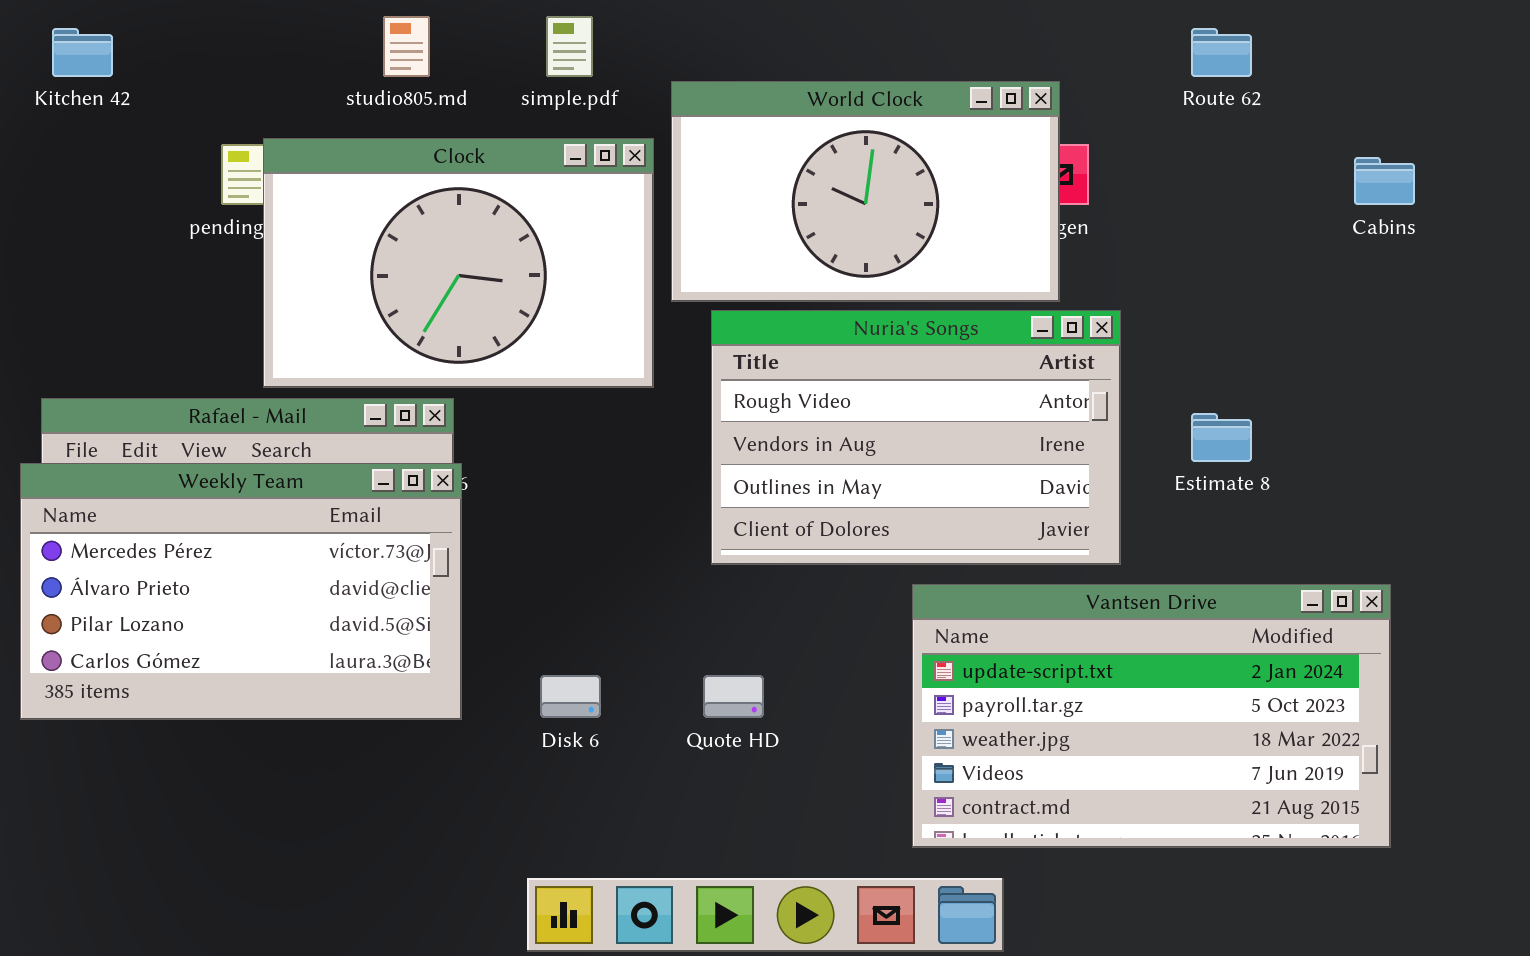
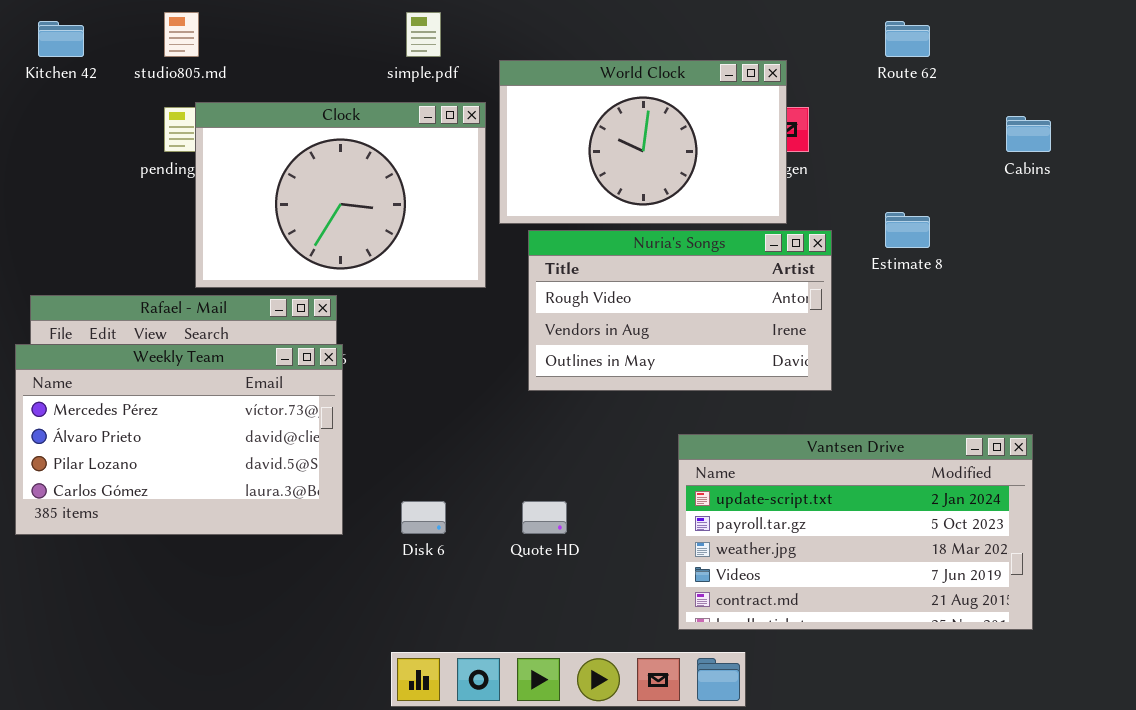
studio805.md: [383,16,430,77] -> [164,12,199,57], moved
Nuria's Songs: [711,310,1121,565] -> [528,230,832,391], resized
Estimate 8: [1191,413,1252,462] -> [885,212,930,248], moved

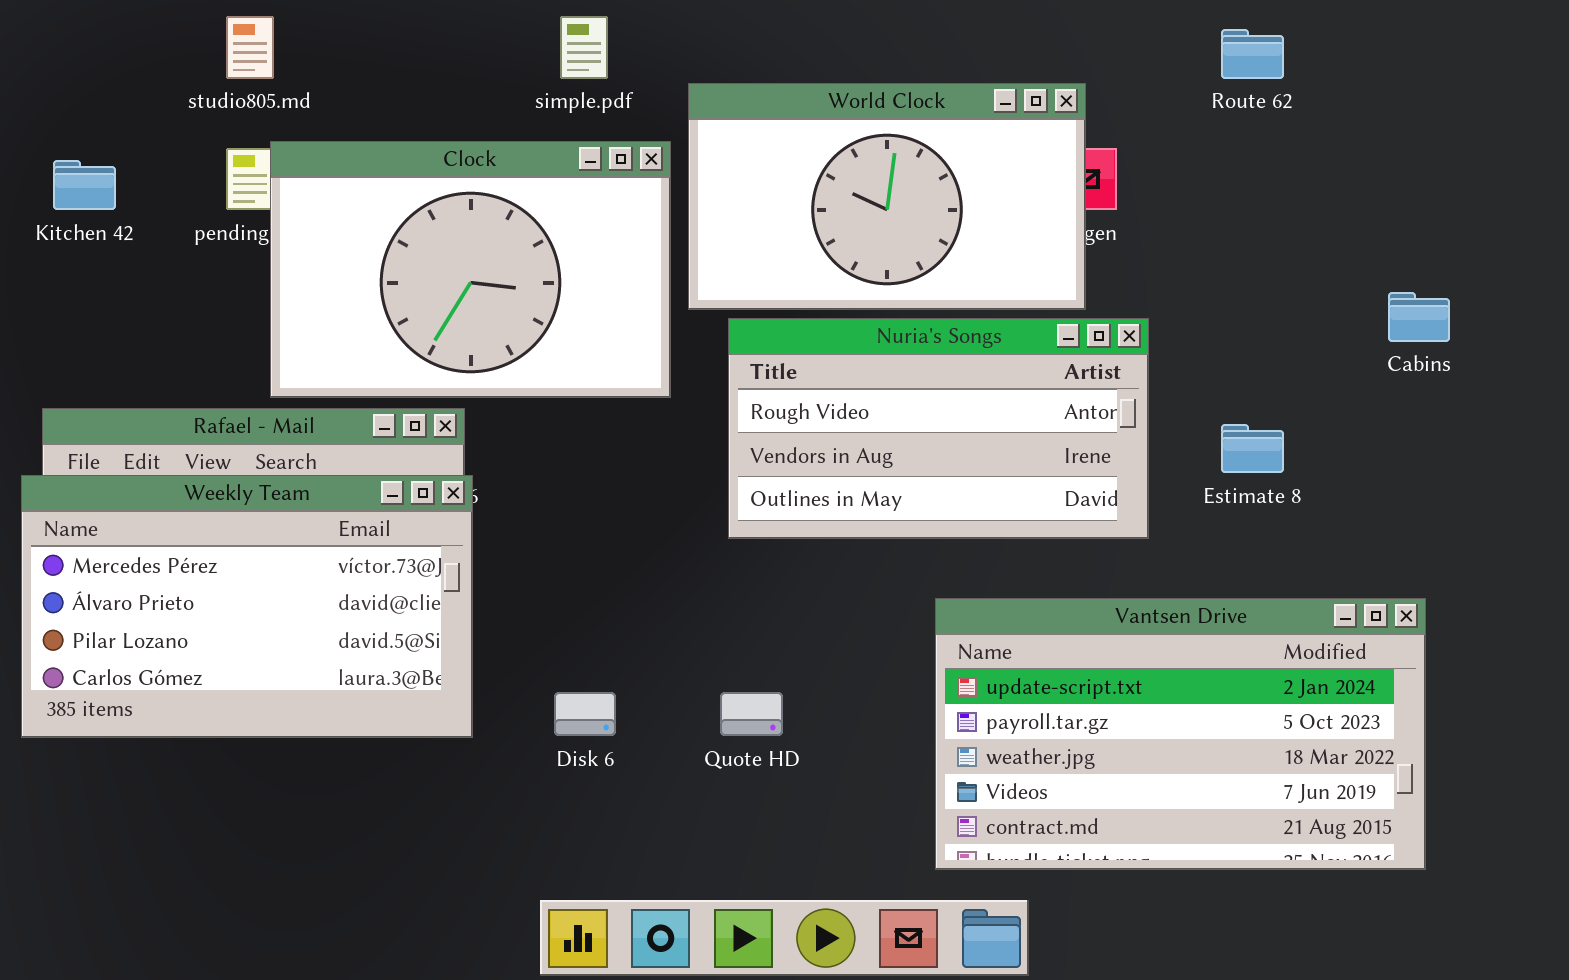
Kitchen 42: [38,21,84,57] -> [53,160,116,210], moved
Cabins: [1006,116,1051,152] -> [1388,292,1450,342], moved
Estimate 8: [885,212,930,248] -> [1221,424,1284,473], moved

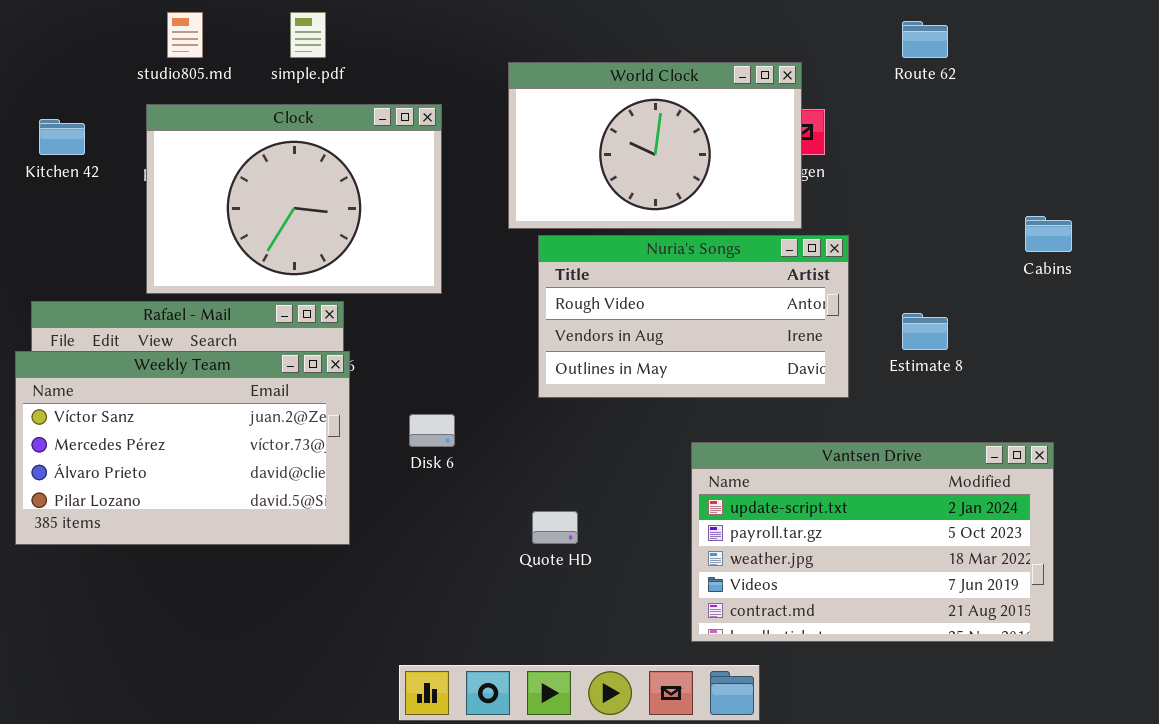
simple.pdf: [560,16,608,79] -> [290,12,326,58], moved
Clock: [270,141,671,398] -> [146,104,442,294], moved
Weekly Team: [21,475,473,738] -> [15,351,350,545], scrolled up 1 row
Disk 6: [554,692,616,736] -> [409,414,455,447], moved

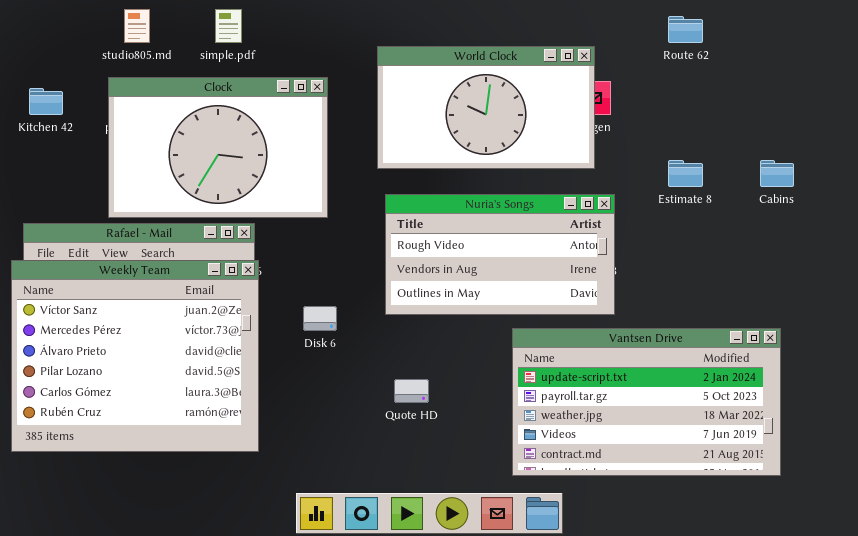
Nuria's Songs: [538,235,849,398] -> [385,194,615,315], moved
Estimate 8: [902,313,948,350] -> [668,160,703,187], moved
Weekly Team: [15,351,350,545] -> [11,260,259,452], resized

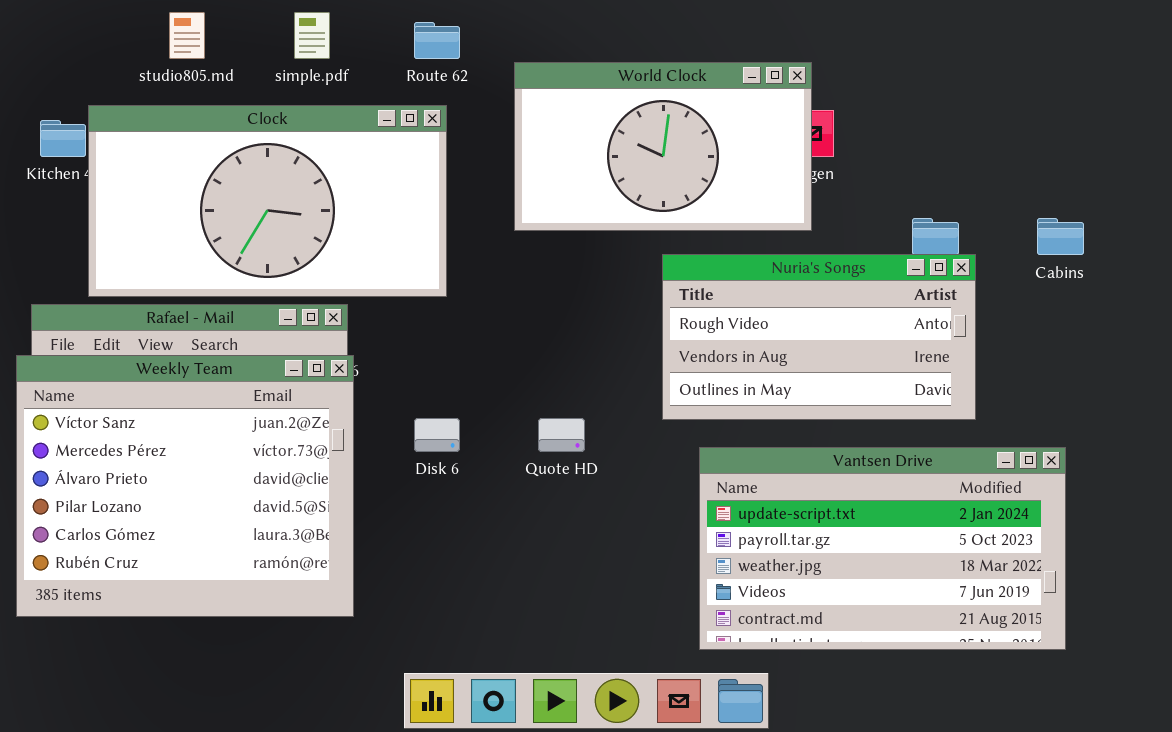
Route 62: [668,16,703,43] -> [414,22,460,59], moved
Clock: [108,77,328,218] -> [88,105,447,297], resized
Nuria's Songs: [385,194,615,315] -> [662,254,976,420], moved
Quote HD: [394,379,429,403] -> [538,418,585,452], moved

